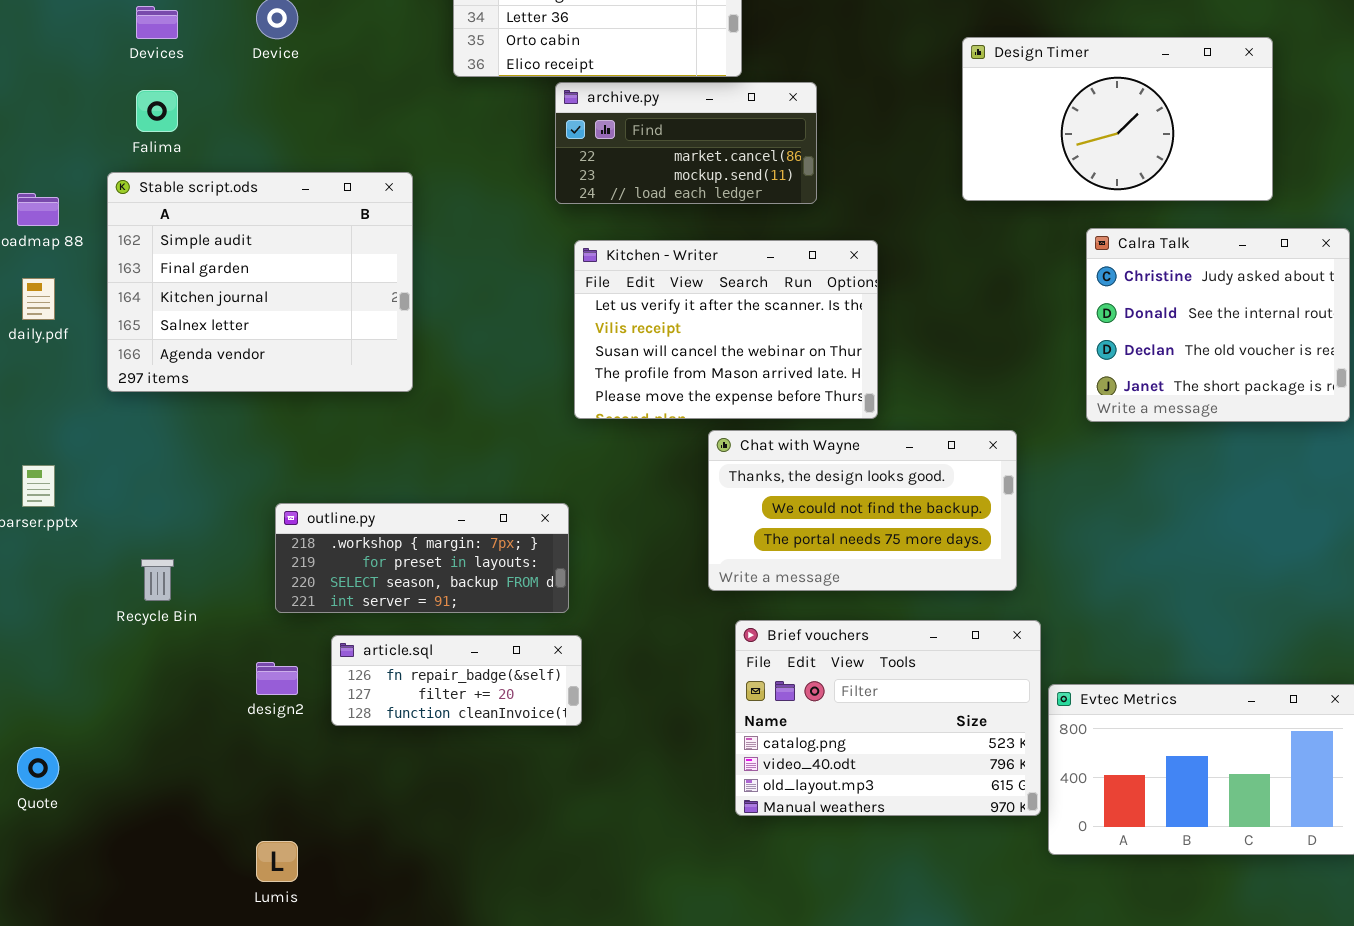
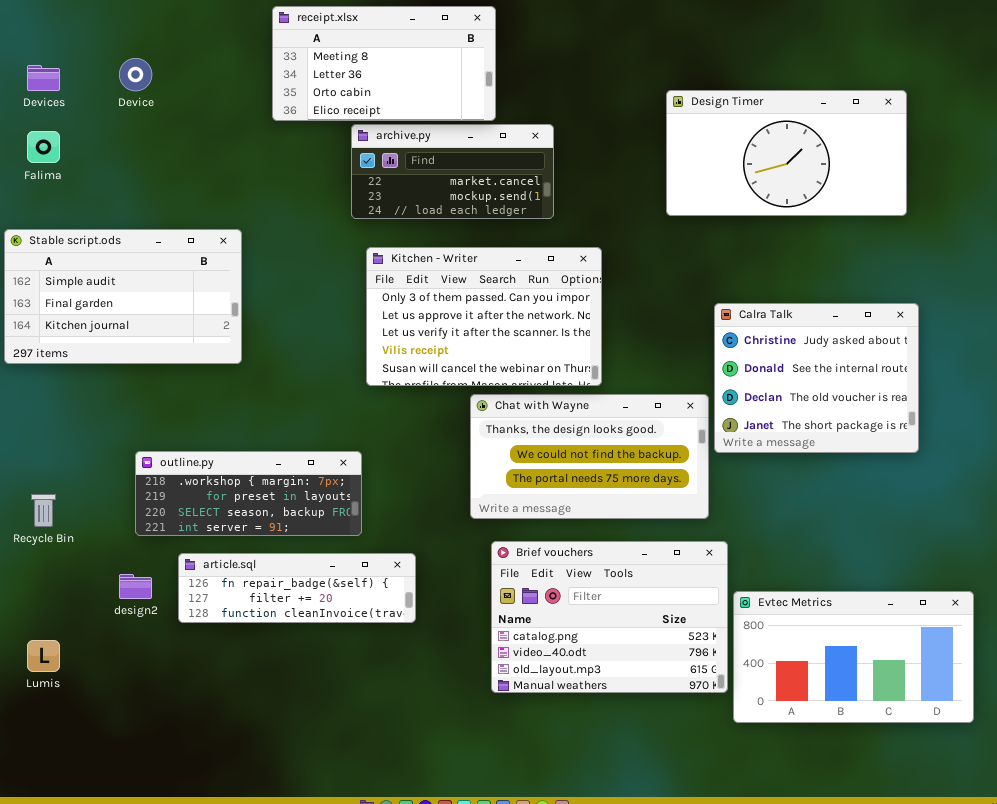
Stable script.ods: [107,172,413,392] -> [4,229,242,364], resized
Calra Talk: [1086,228,1350,422] -> [714,303,919,453], moved
Kitchen - Writer: [574,240,878,419] -> [366,247,602,386], scrolled up 2 rows
article.sql: [331,635,582,726] -> [178,553,416,623], resized
Lumis: [256,841,298,882] -> [27,640,60,672], moved

